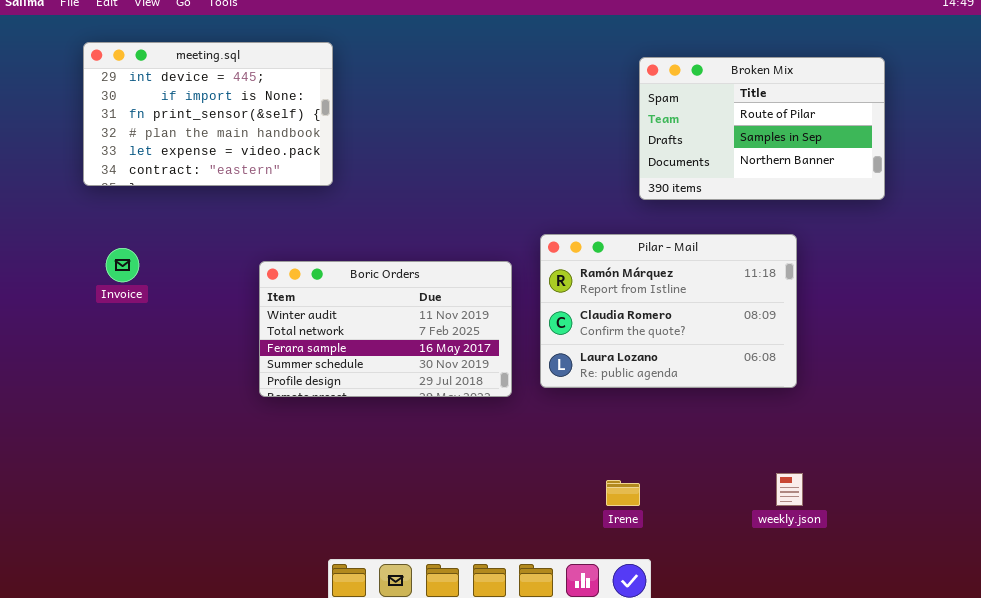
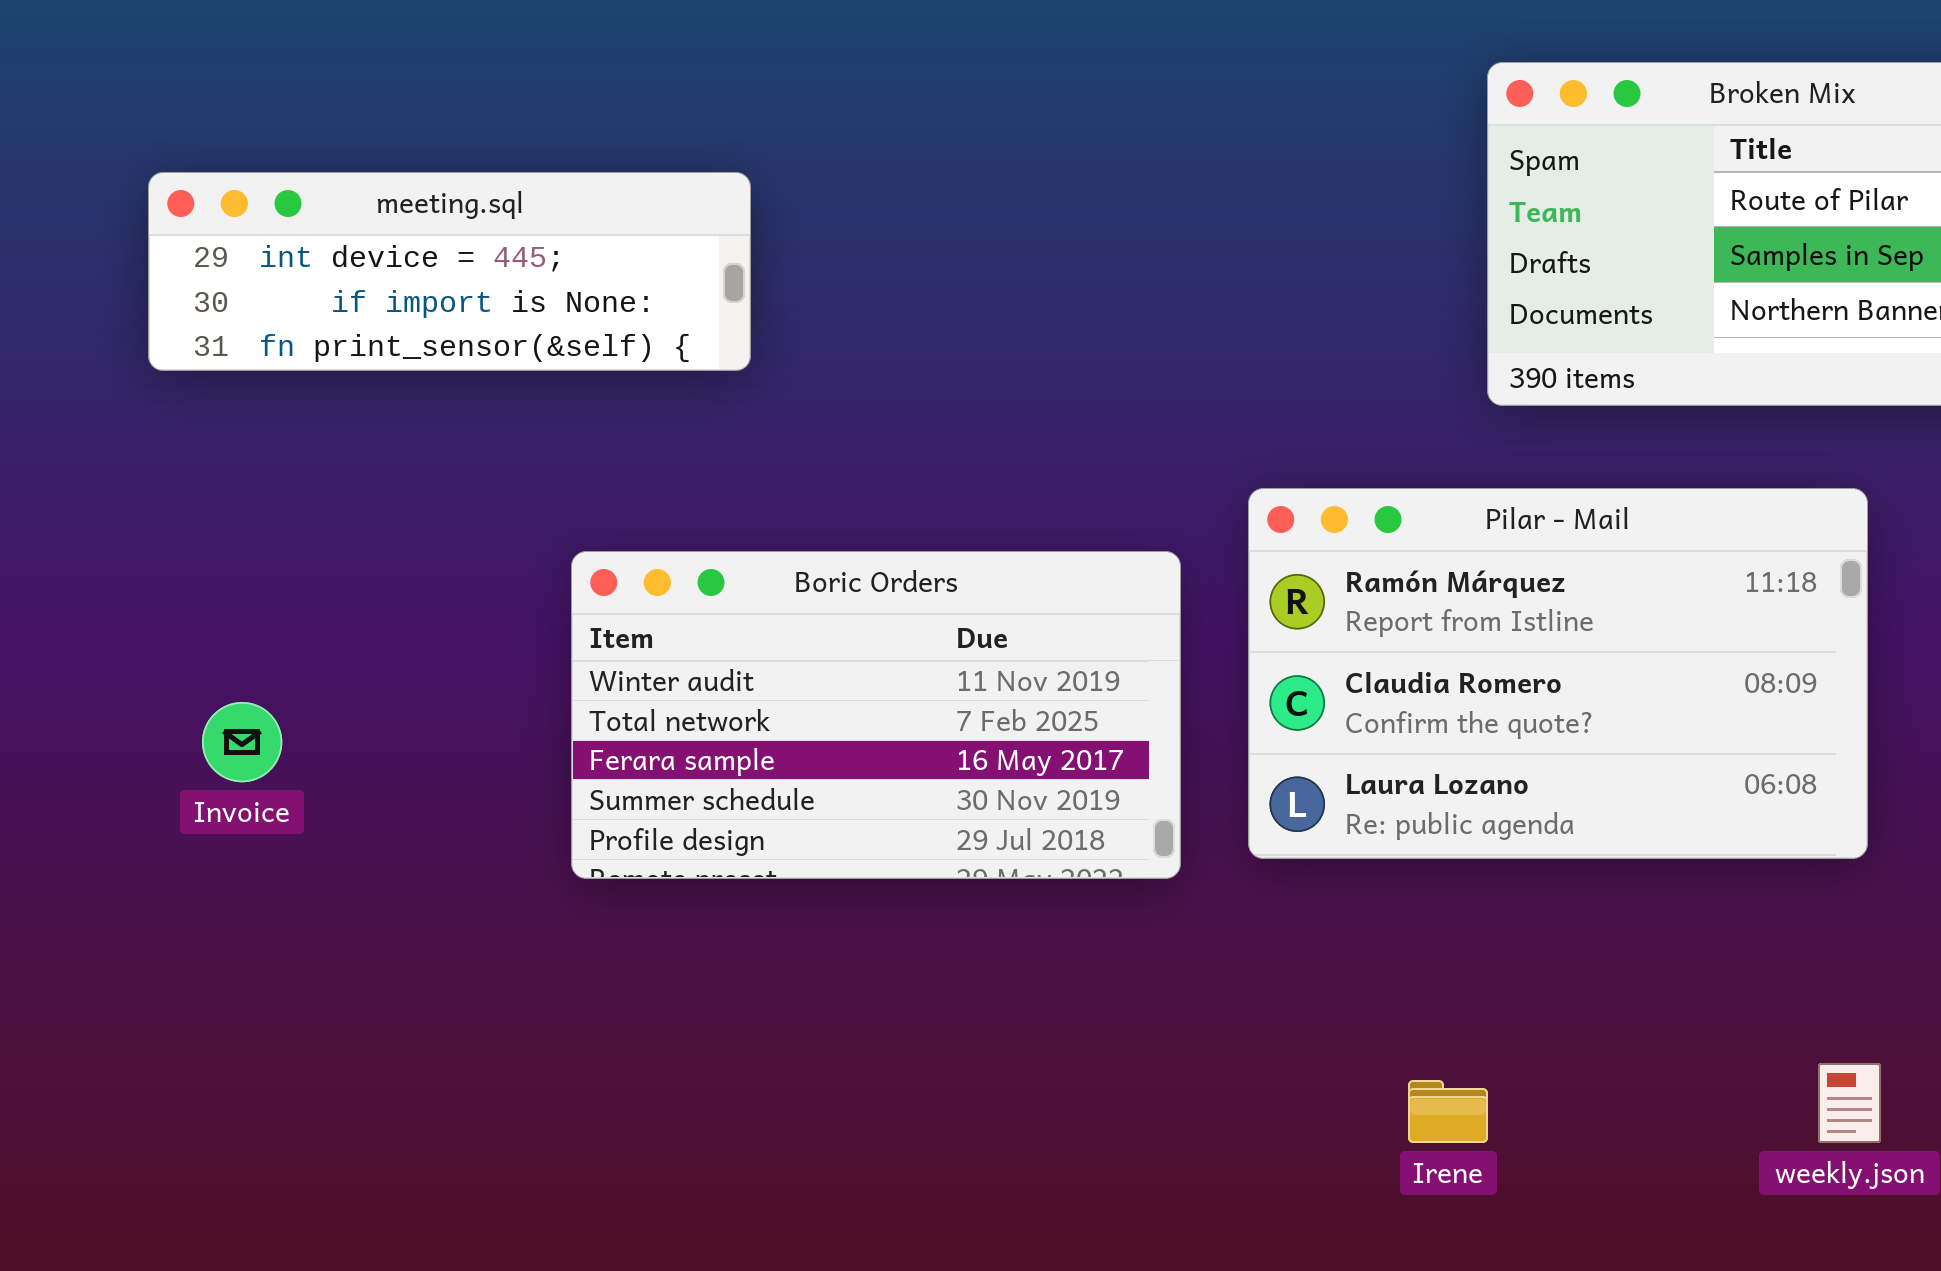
meeting.sql: [83,42,333,186] -> [148,172,751,371], resized
Invoice: [106,248,139,282] -> [202,702,282,782], moved

